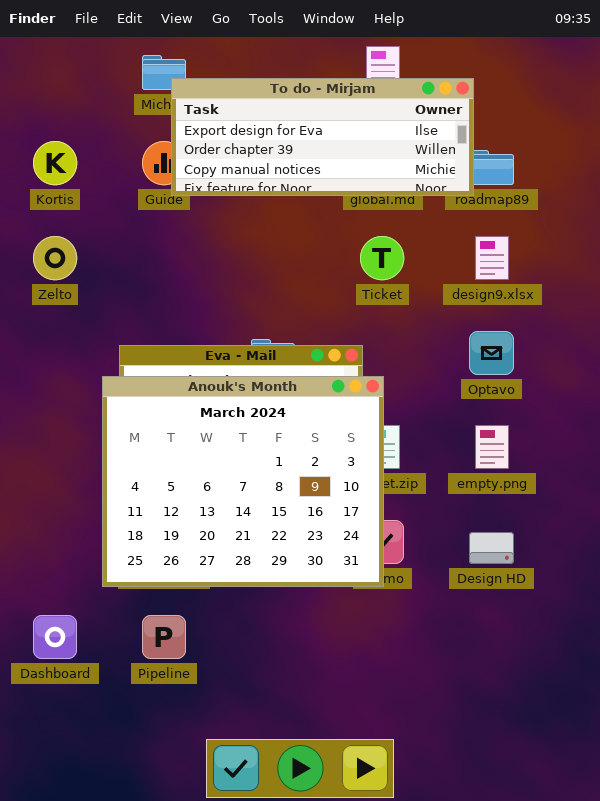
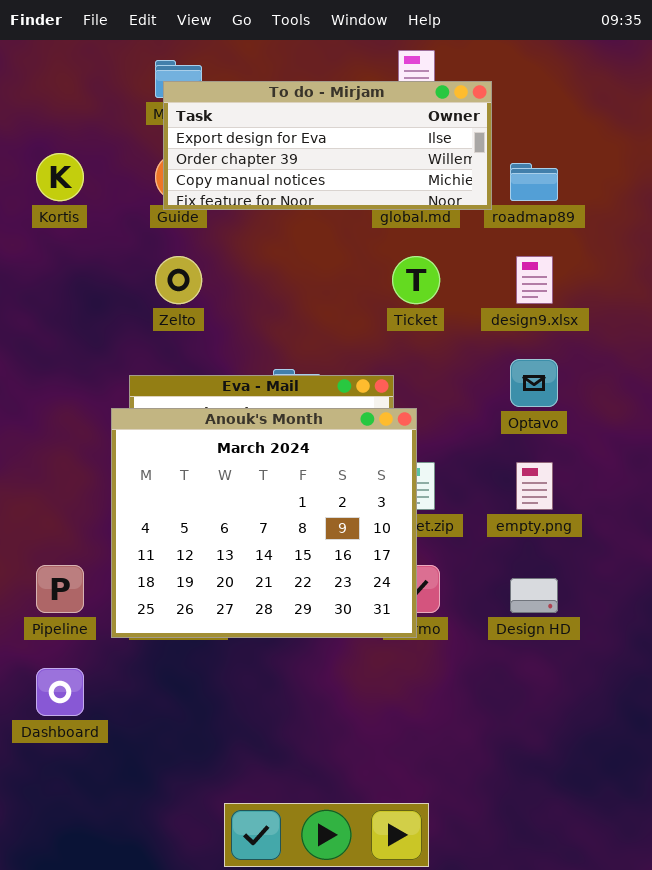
To do - Mirjam: [171,78,474,196] -> [163,81,492,210], moved
Zelto: [33,236,77,280] -> [155,256,202,304], moved
Pipeline: [142,615,186,659] -> [36,565,84,613], moved

